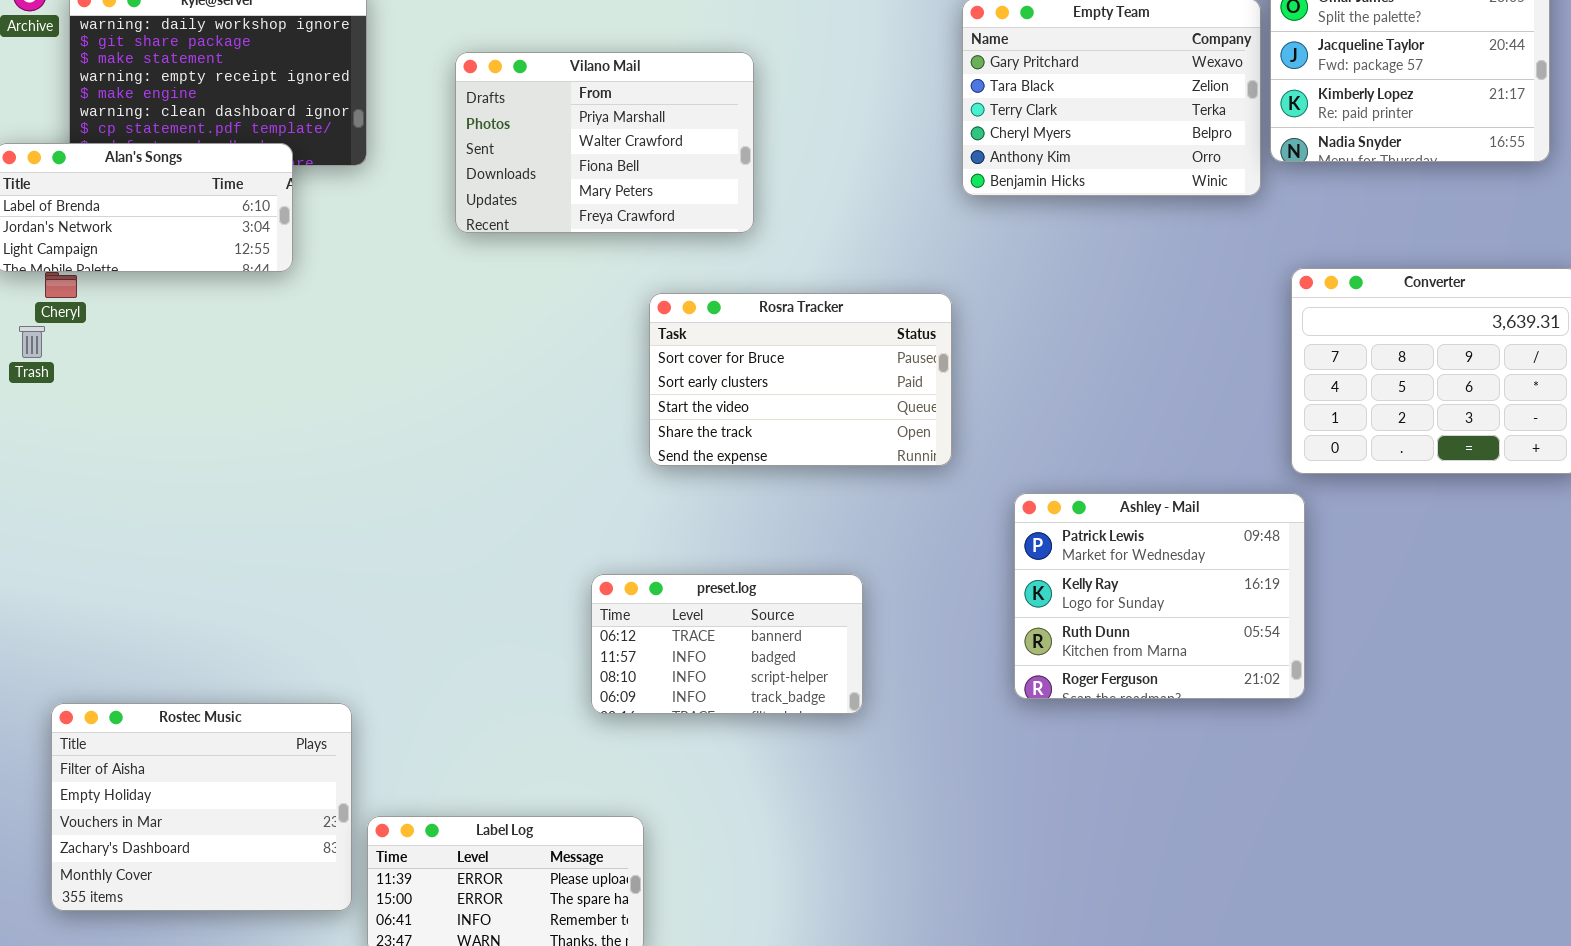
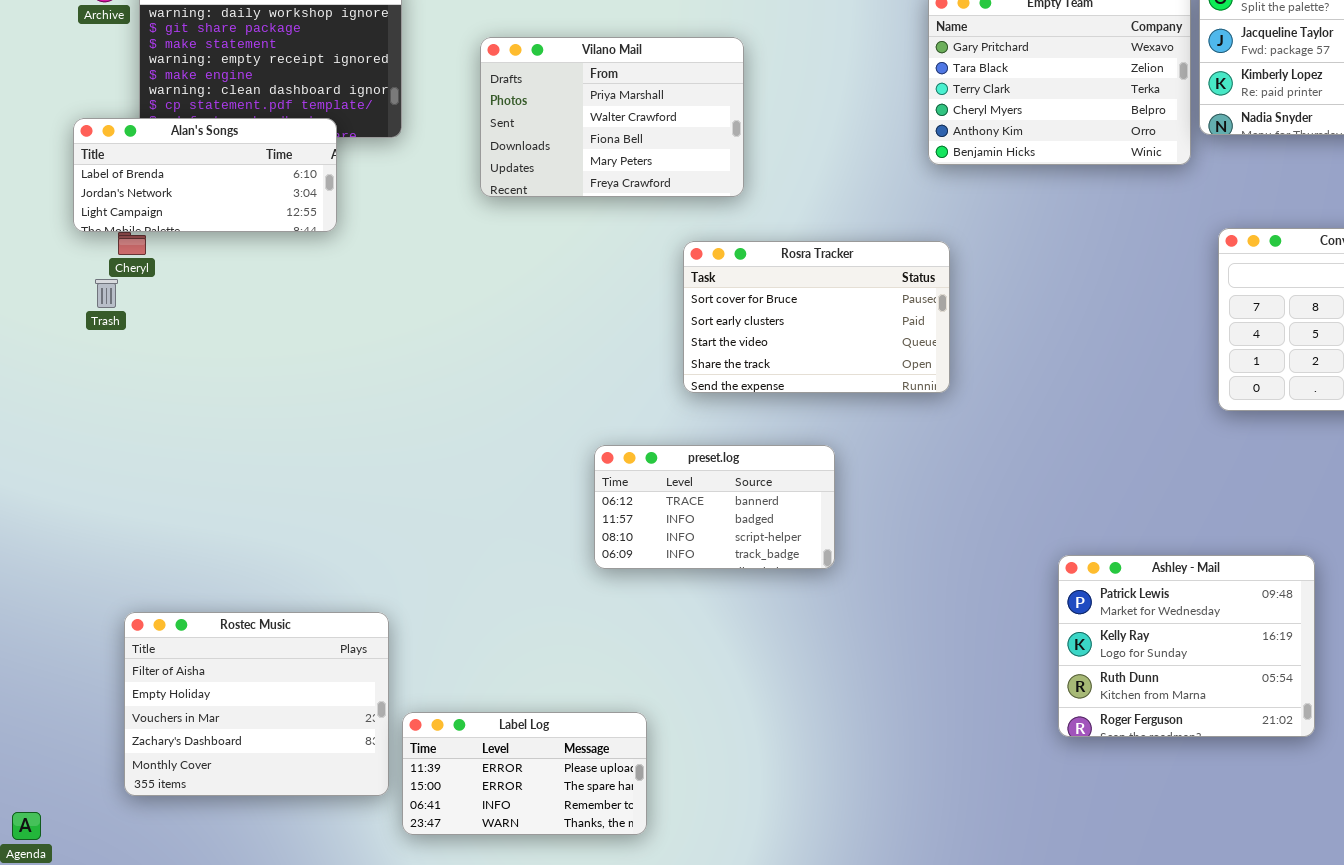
Rosra Tracker: [649,293,952,466] -> [683,241,950,393], moved
Ashley - Mail: [1014,493,1305,699] -> [1058,555,1315,737], moved
preset.log: [591,574,863,714] -> [594,445,835,569], moved

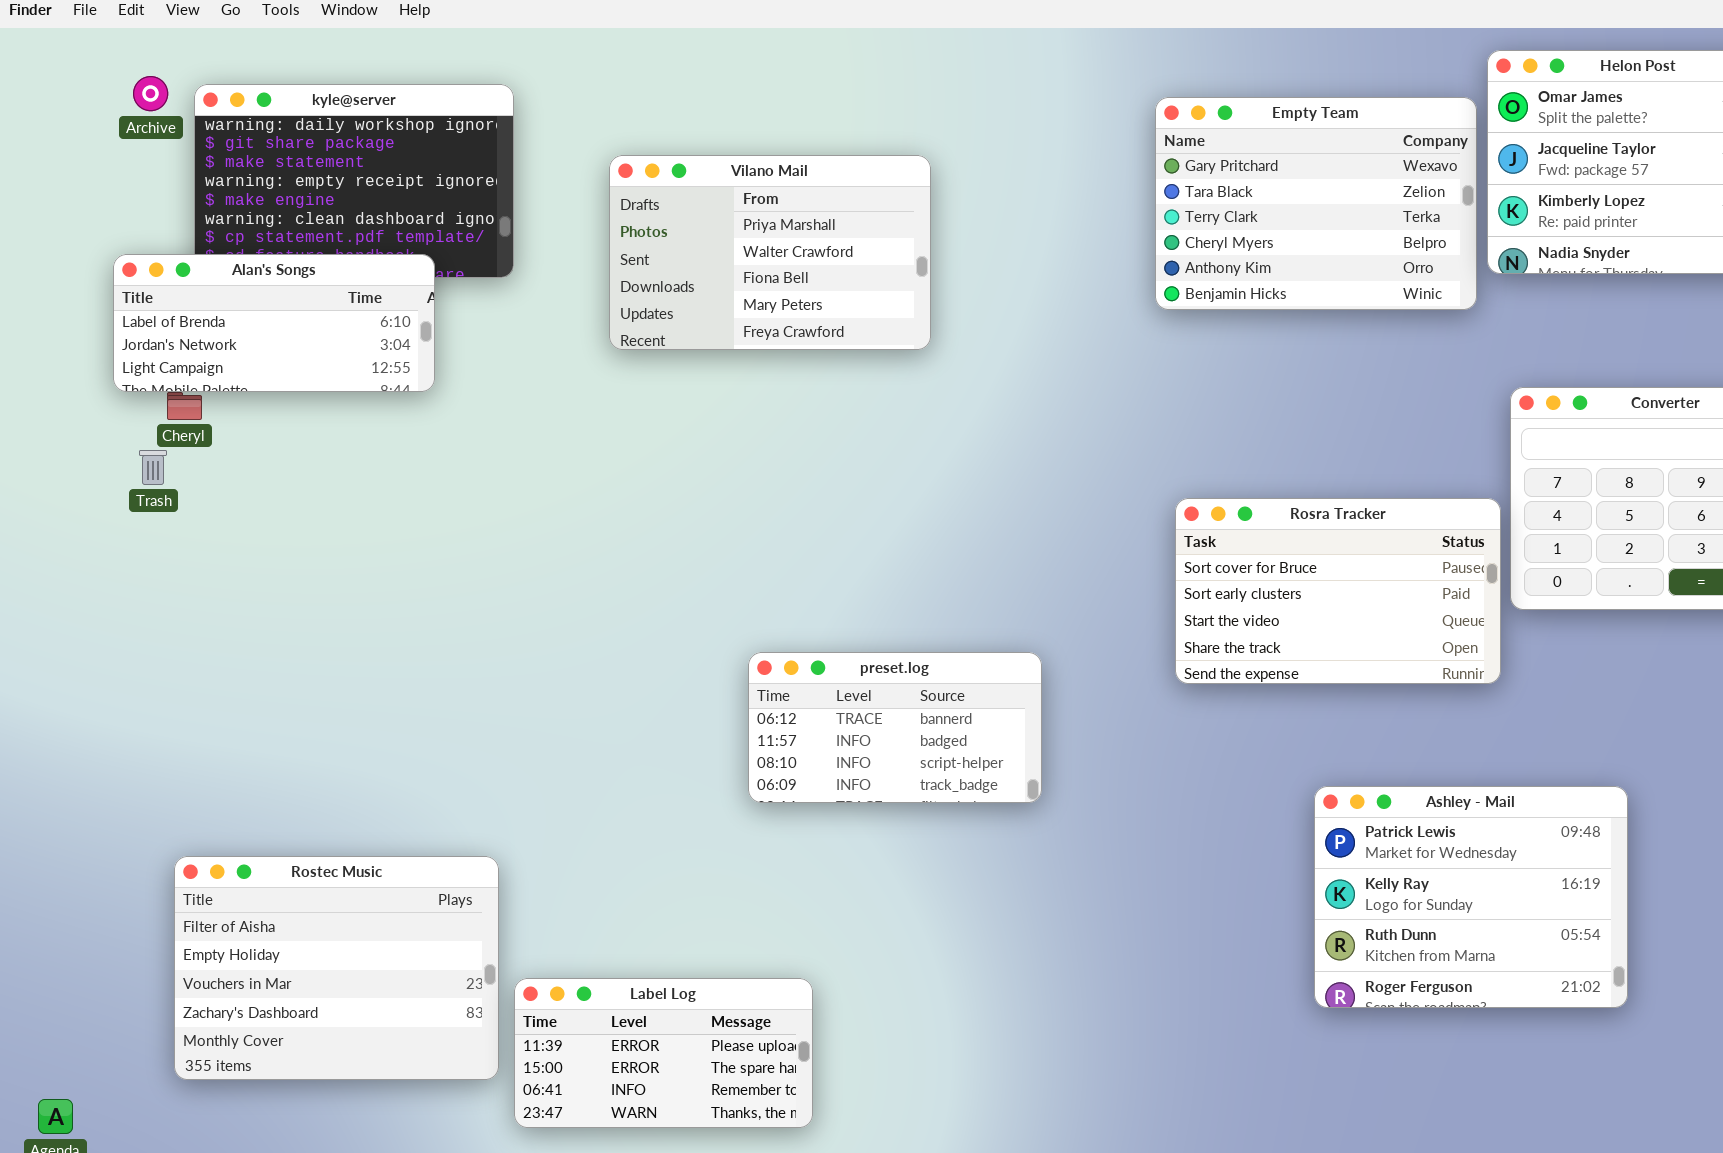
Rosra Tracker: [683,241,950,393] -> [1175,498,1501,684], moved

